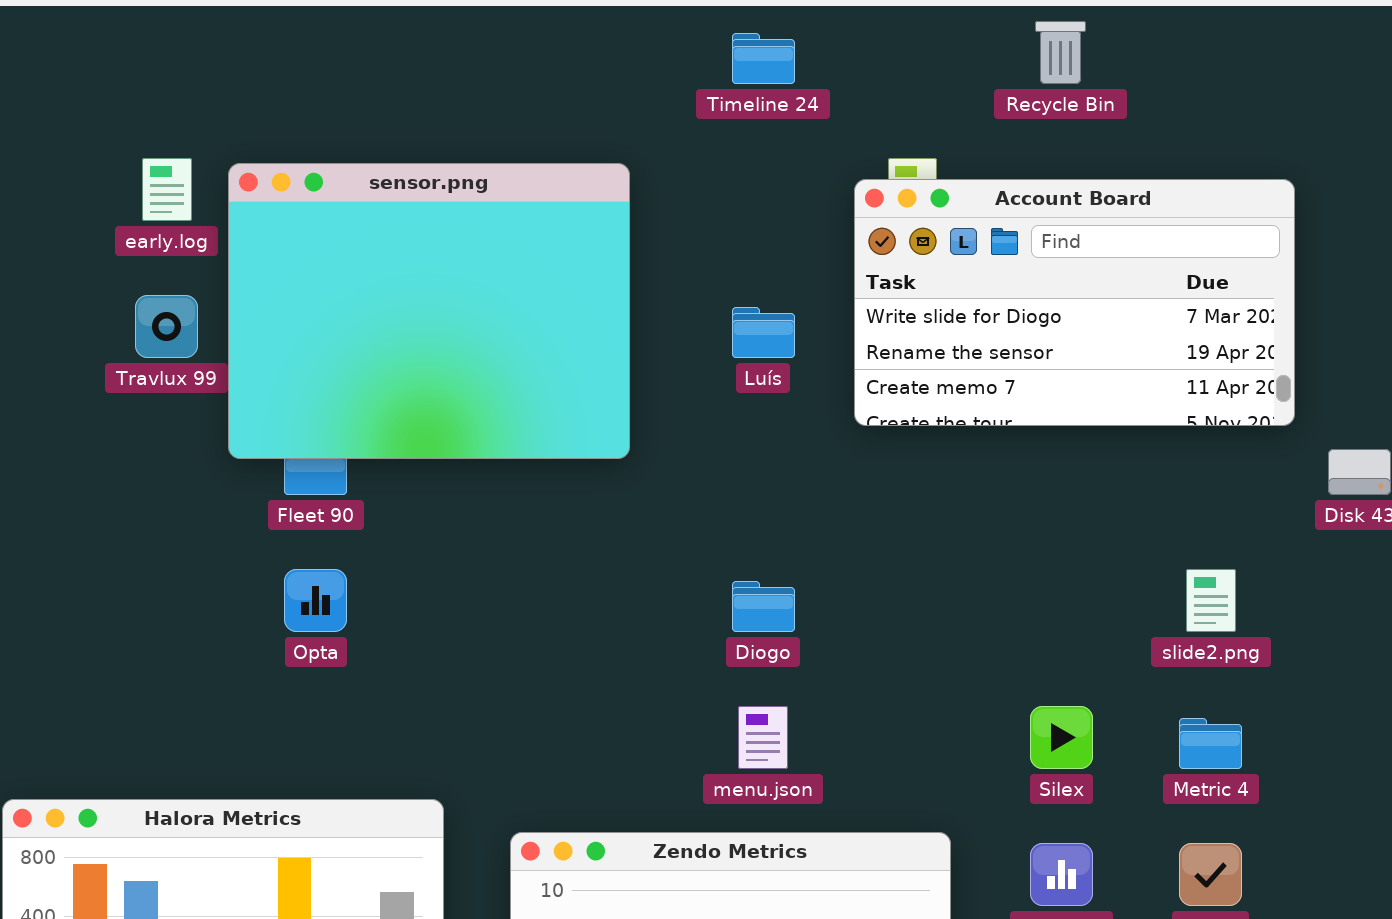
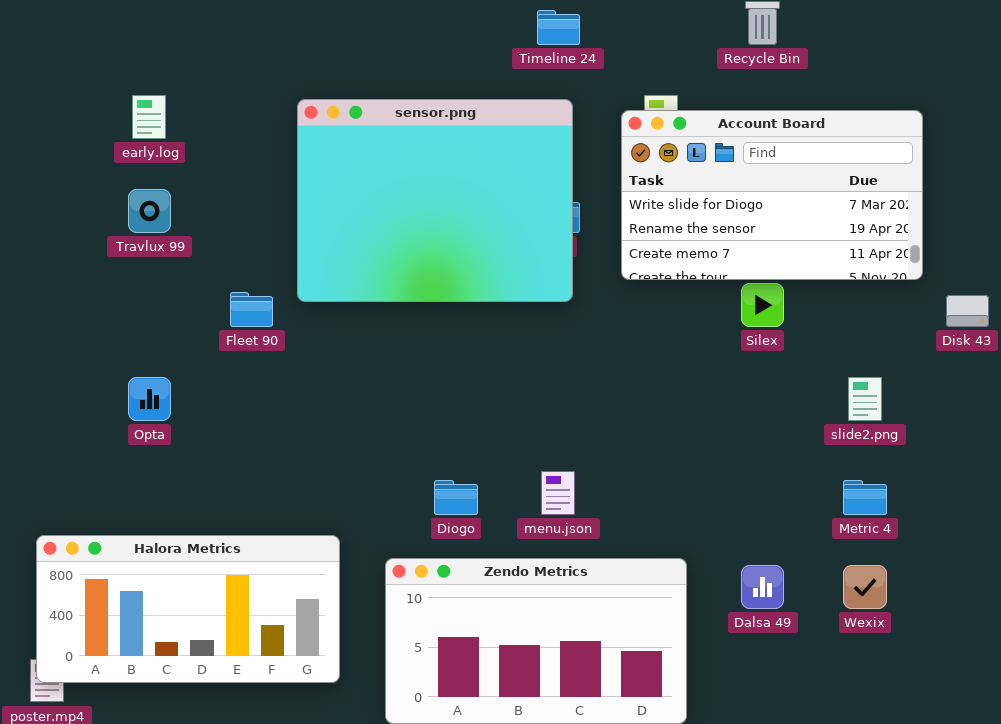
sensor.png: [228,163,630,459] -> [297,99,573,302], moved
Opta: [284,569,347,632] -> [128,377,171,421], moved
Diogo: [732,581,795,632] -> [434,480,478,515], moved
Silex: [1030,706,1093,769] -> [741,283,784,327], moved

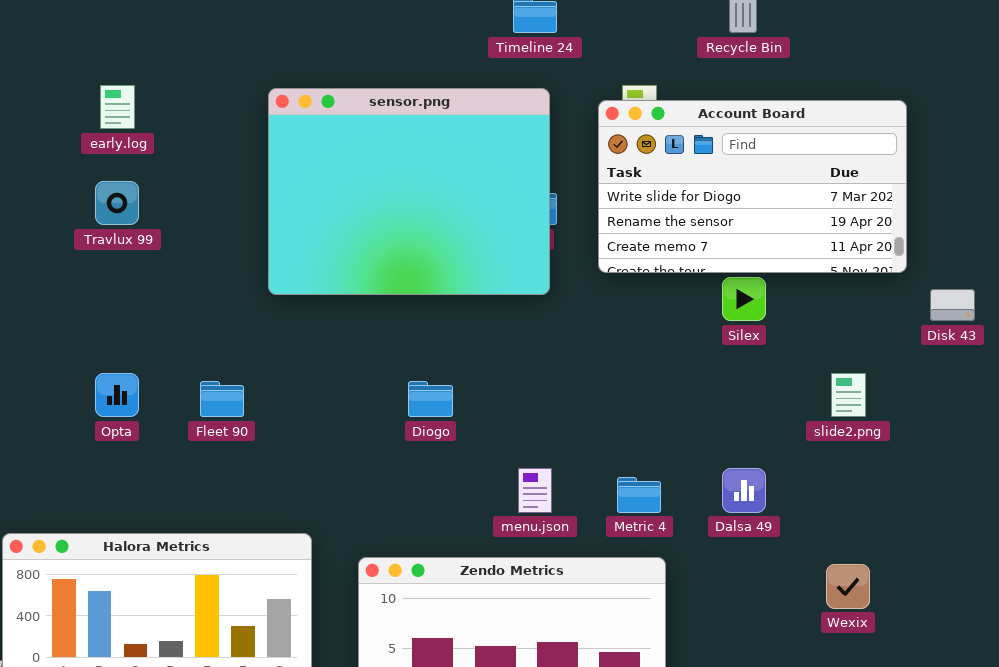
Fleet 90: [230,292,273,327] -> [200,381,244,417], moved
Diogo: [434,480,478,515] -> [408,381,453,417], moved
Metric 4: [843,480,887,515] -> [617,477,661,513], moved
Dalsa 49: [741,565,784,609] -> [722,468,766,513], moved

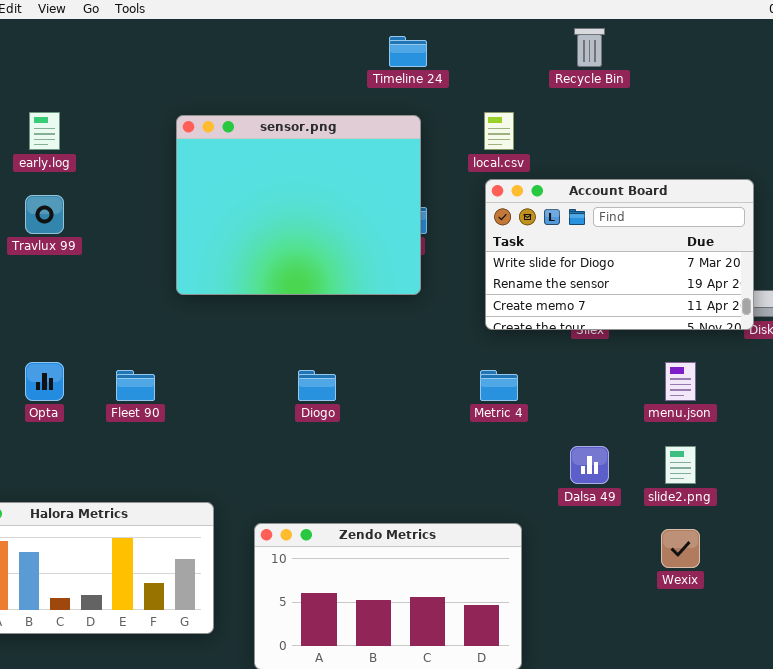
Account Board: [598,100,907,273] -> [485,179,754,330], moved
slide2.png: [831,373,866,417] -> [665,446,696,484], moved
menu.json: [518,468,552,513] -> [665,362,696,401], moved
Metric 4: [617,477,661,513] -> [480,370,518,401], moved

